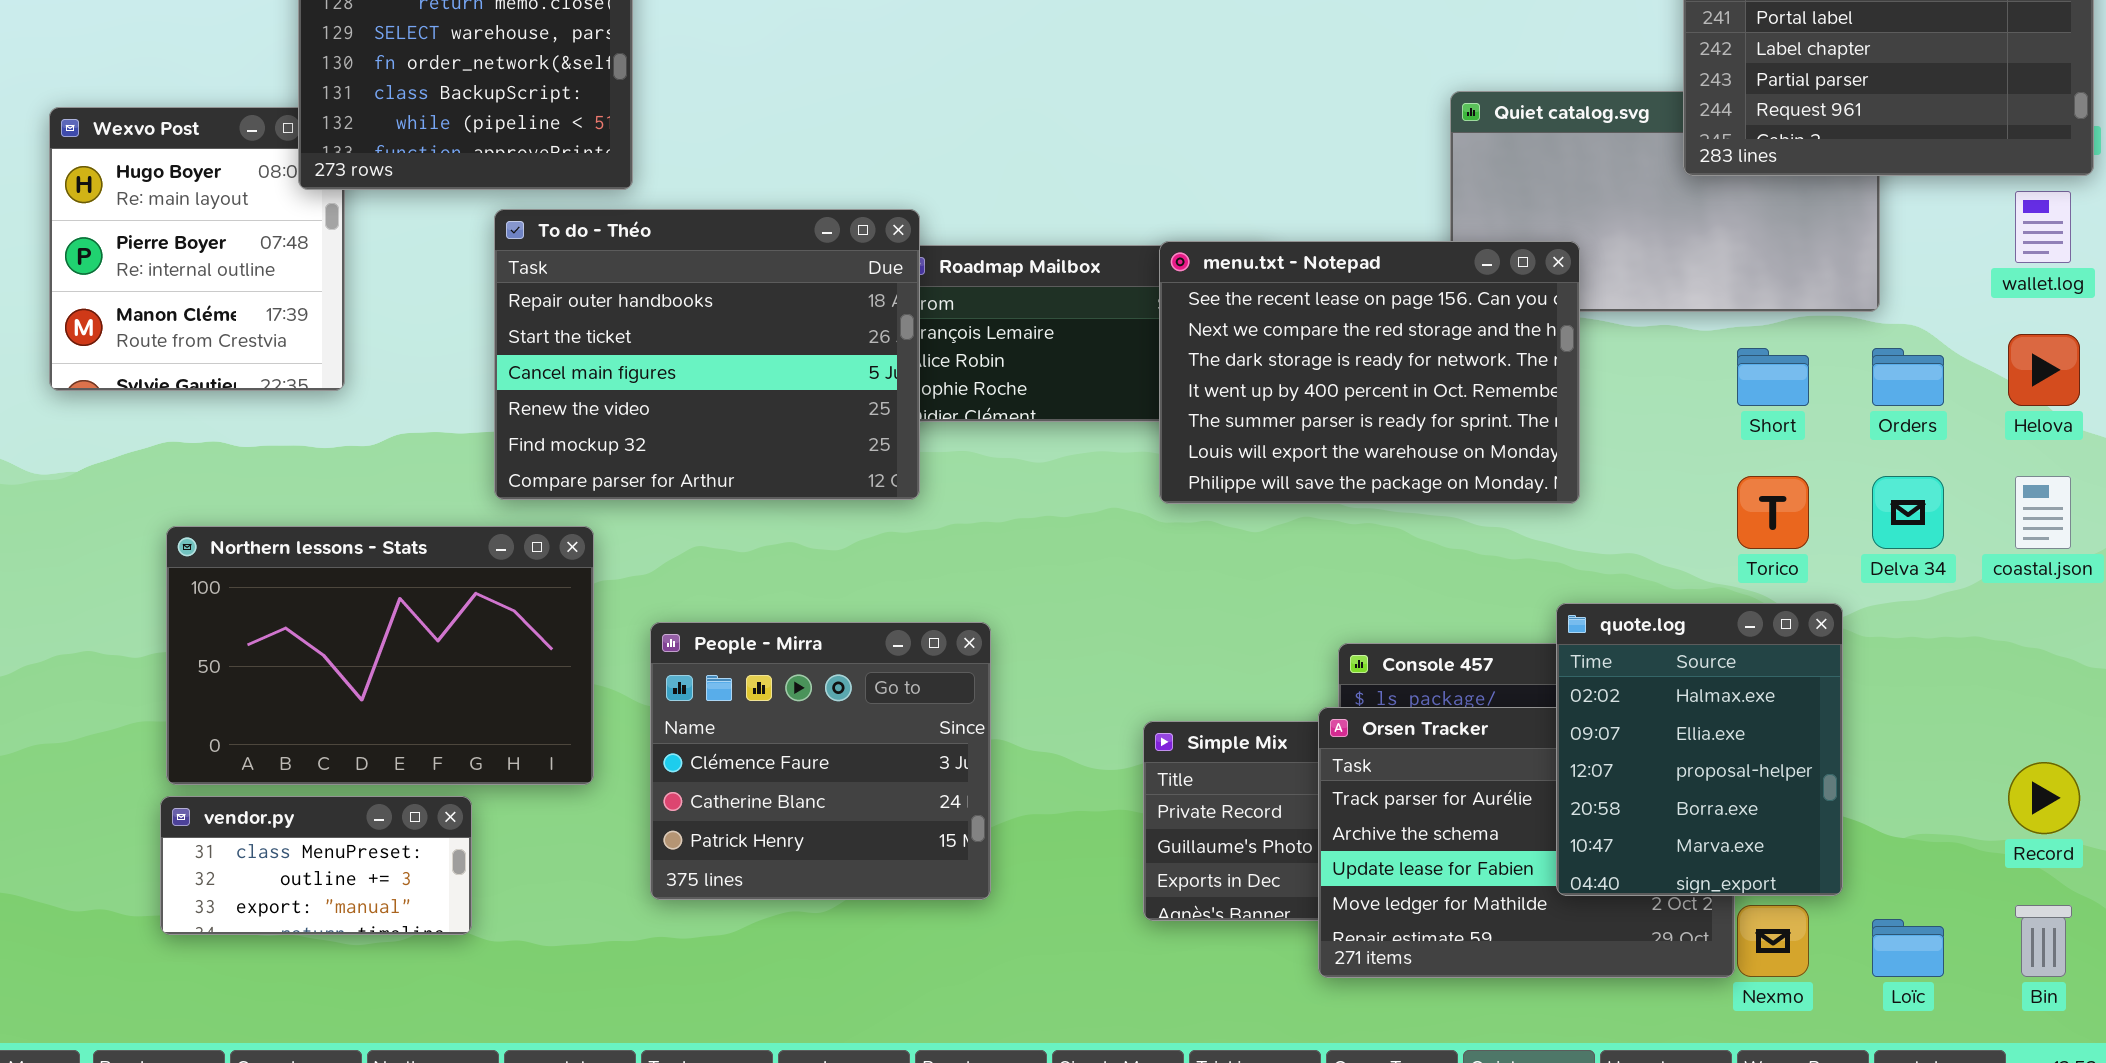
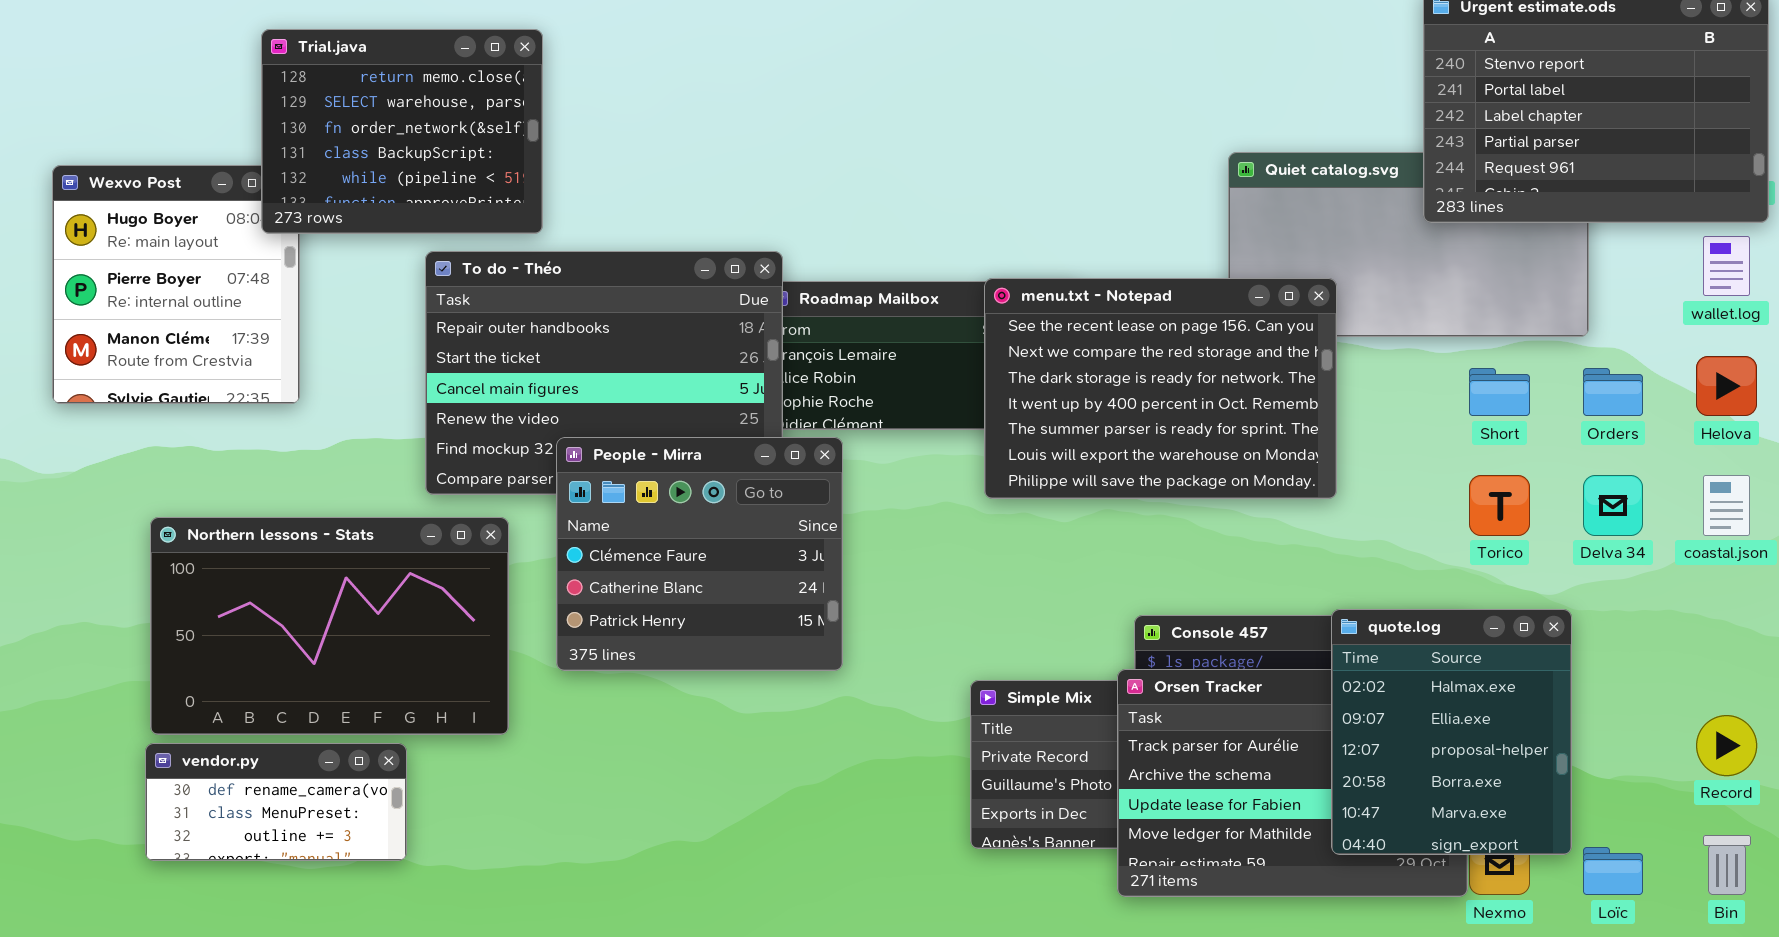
quote.log: [1556,603,1843,896] -> [1331,609,1572,855], moved
People - Mirra: [650,622,991,900] -> [556,437,843,671], moved
vendor.py: [160,796,472,935] -> [145,743,407,861], scrolled up 1 row

